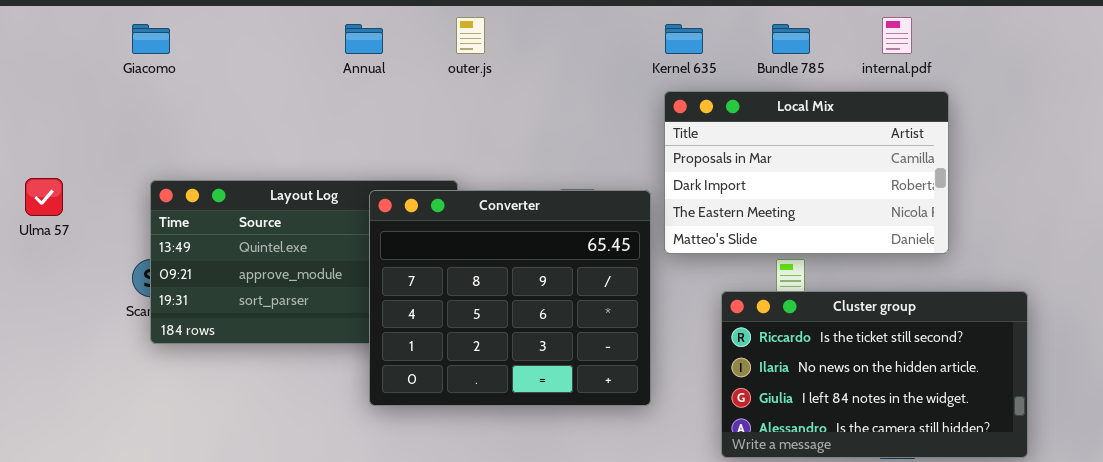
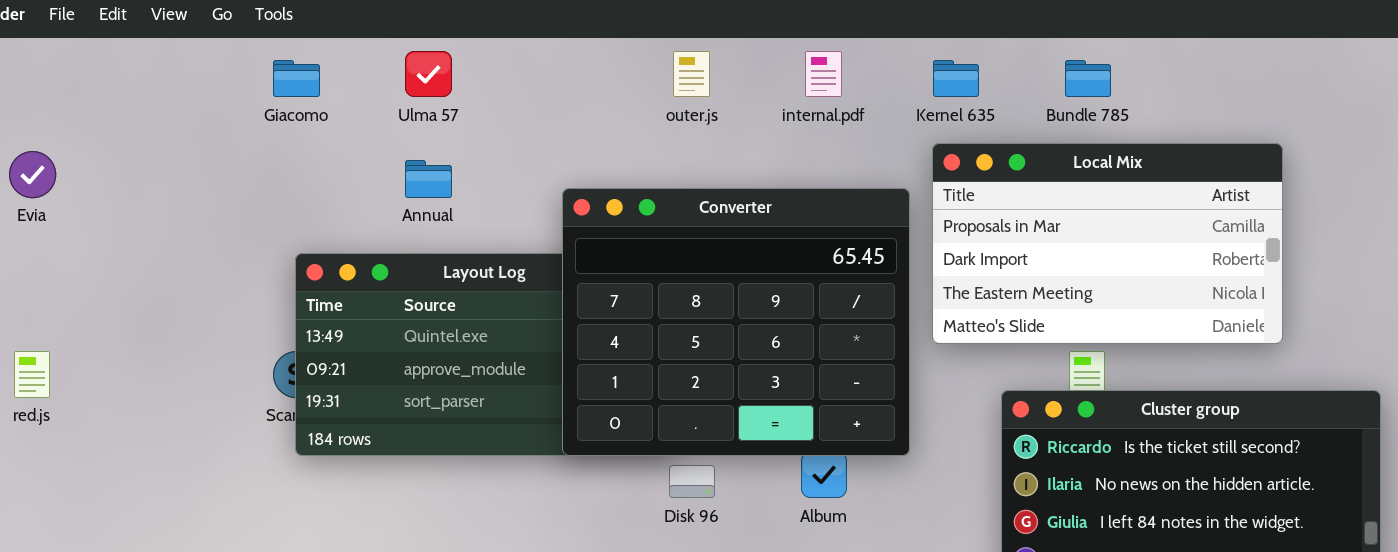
internal.pdf: [882,17,912,54] -> [805,51,842,97], moved
Annual: [345,24,383,54] -> [405,160,452,198], moved
Ulma 57: [25,178,63,216] -> [405,51,452,97], moved
Converter: [369,190,651,406] -> [562,188,910,456], moved

